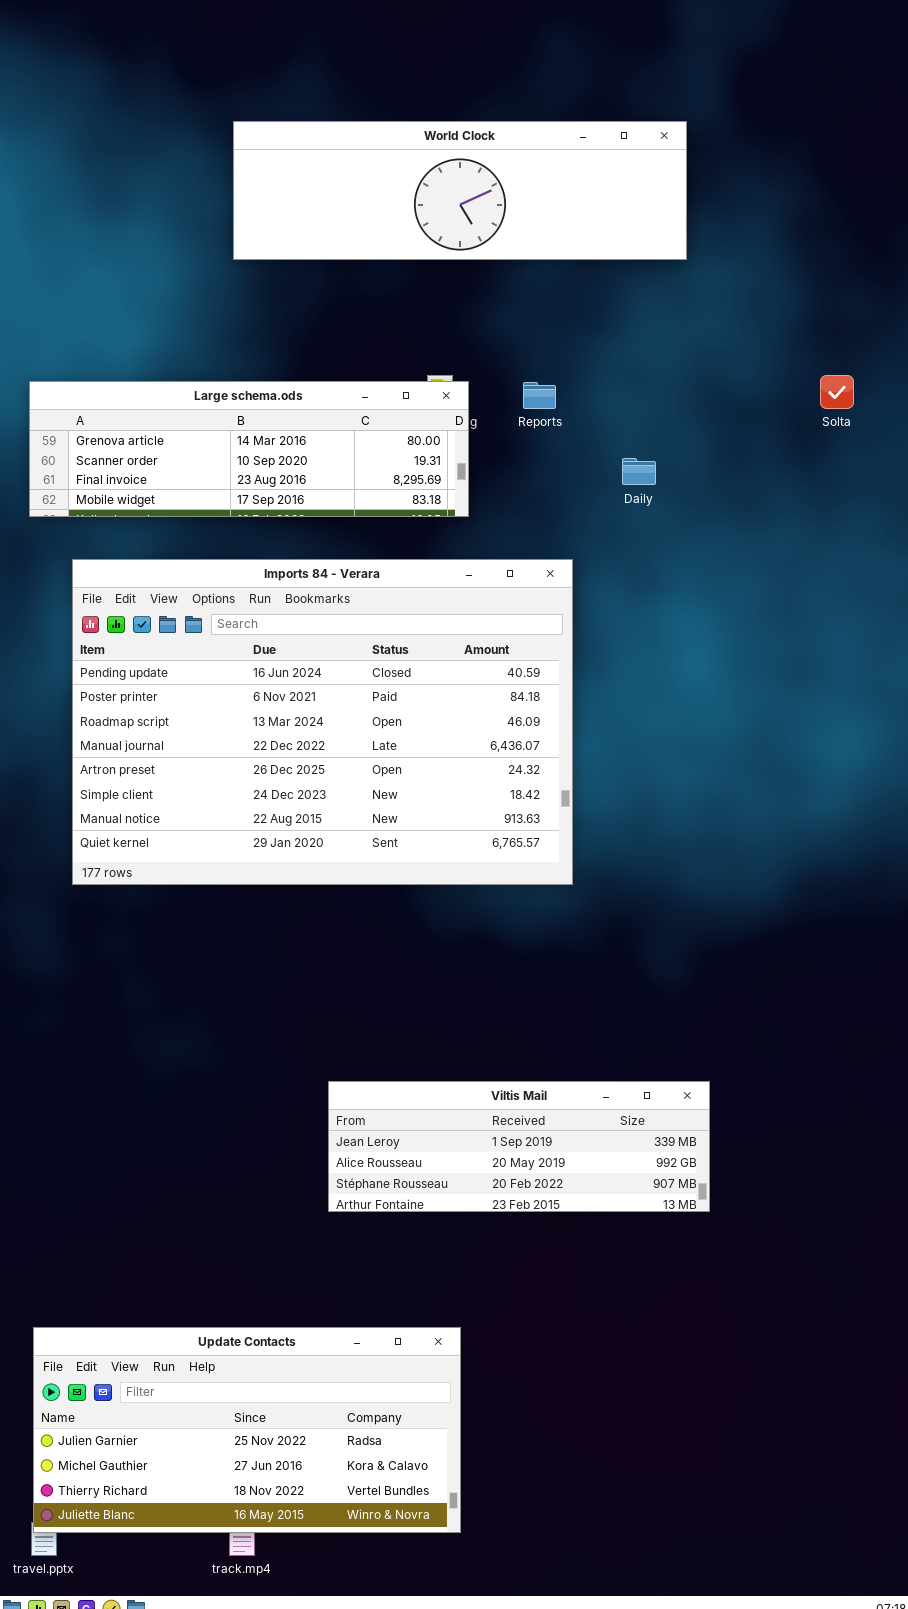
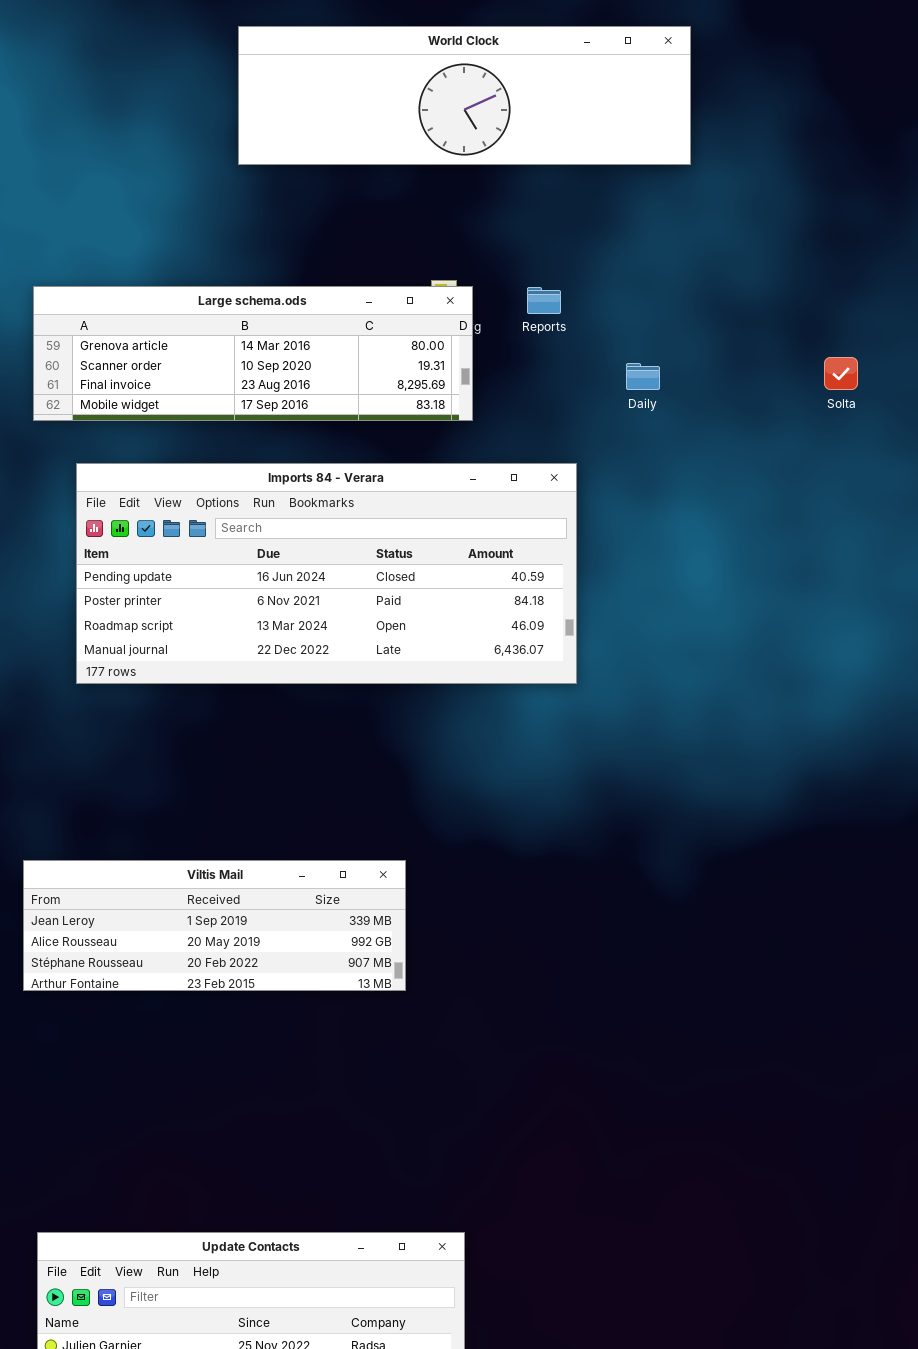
Solta: [820,375,854,409] -> [824,357,858,390], moved
Imports 84 - Verara: [72,559,573,885] -> [76,463,577,684], resized
Viltis Mail: [328,1081,710,1212] -> [23,860,406,991], moved

